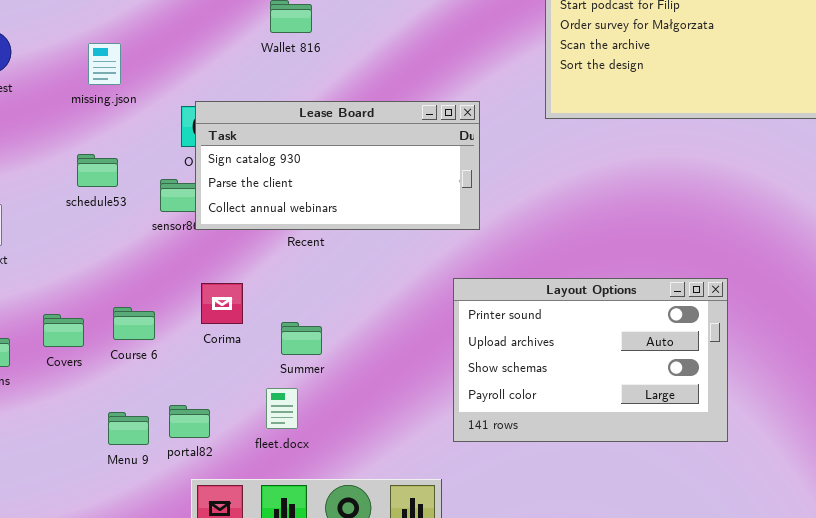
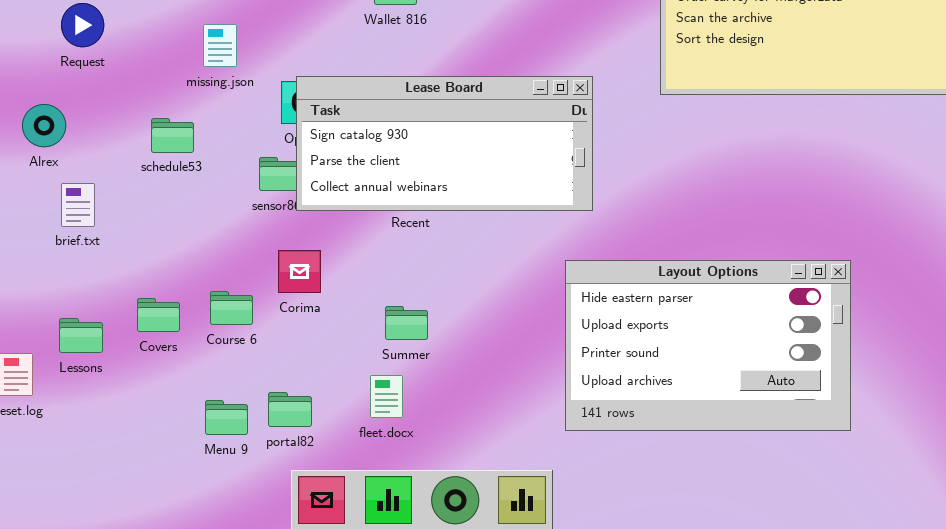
missing.json: [88,43,121,85] -> [203,24,237,67], moved
schedule53: [77,154,118,187] -> [151,118,194,153], moved
Layout Options: [453,278,728,442] -> [565,260,851,431], scrolled up 2 rows
Corima: [201,283,243,324] -> [278,250,321,293], moved

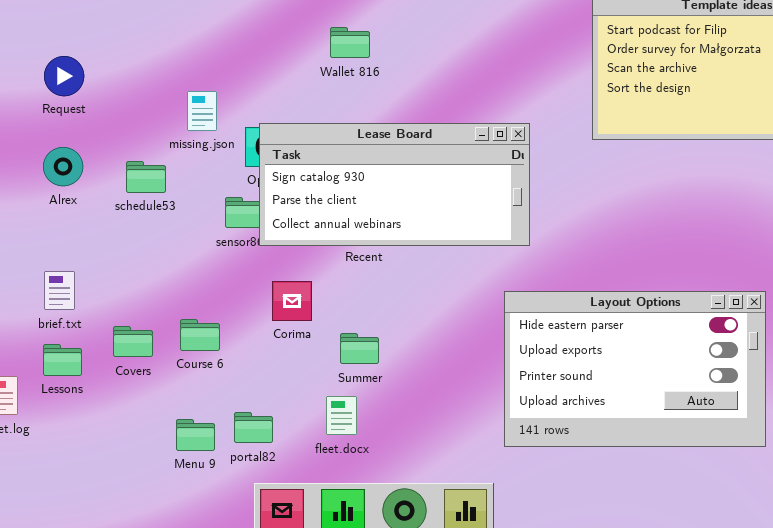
missing.json: [203,24,237,67] -> [187,91,217,131], moved
Alrex: [22,104,66,147] -> [43,147,83,186], moved
brief.txt: [61,183,95,227] -> [44,271,75,310], moved
Corima: [278,250,321,293] -> [272,281,312,321], moved

